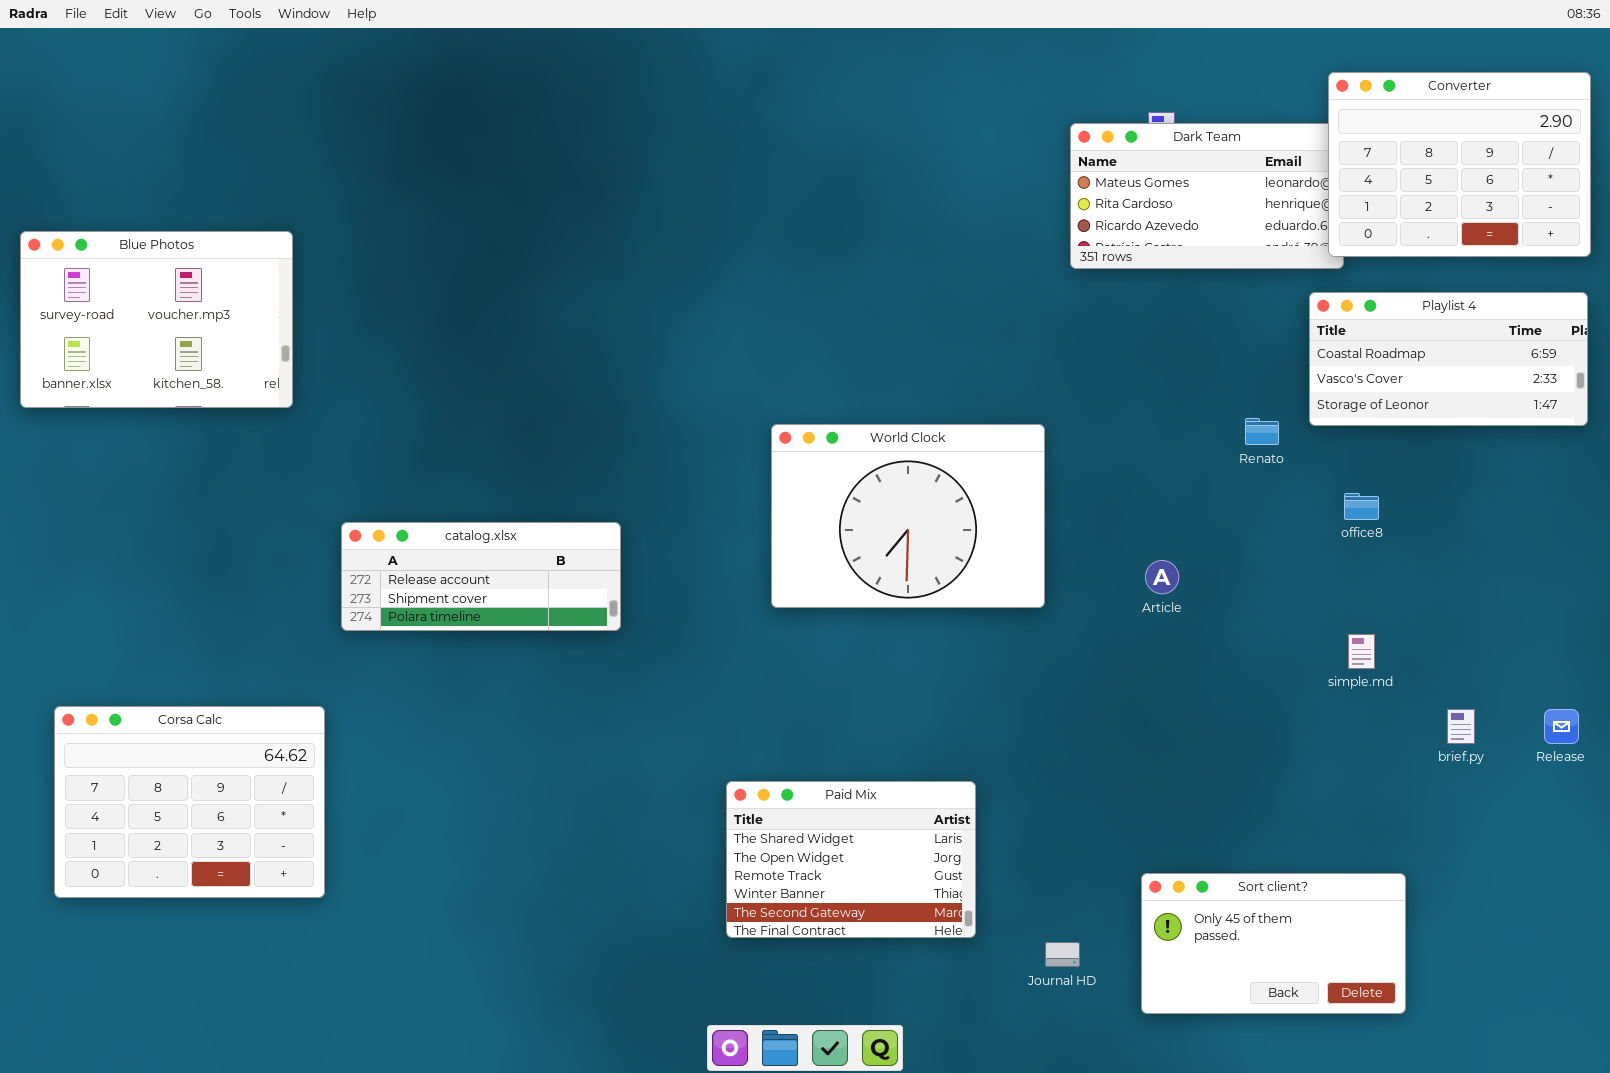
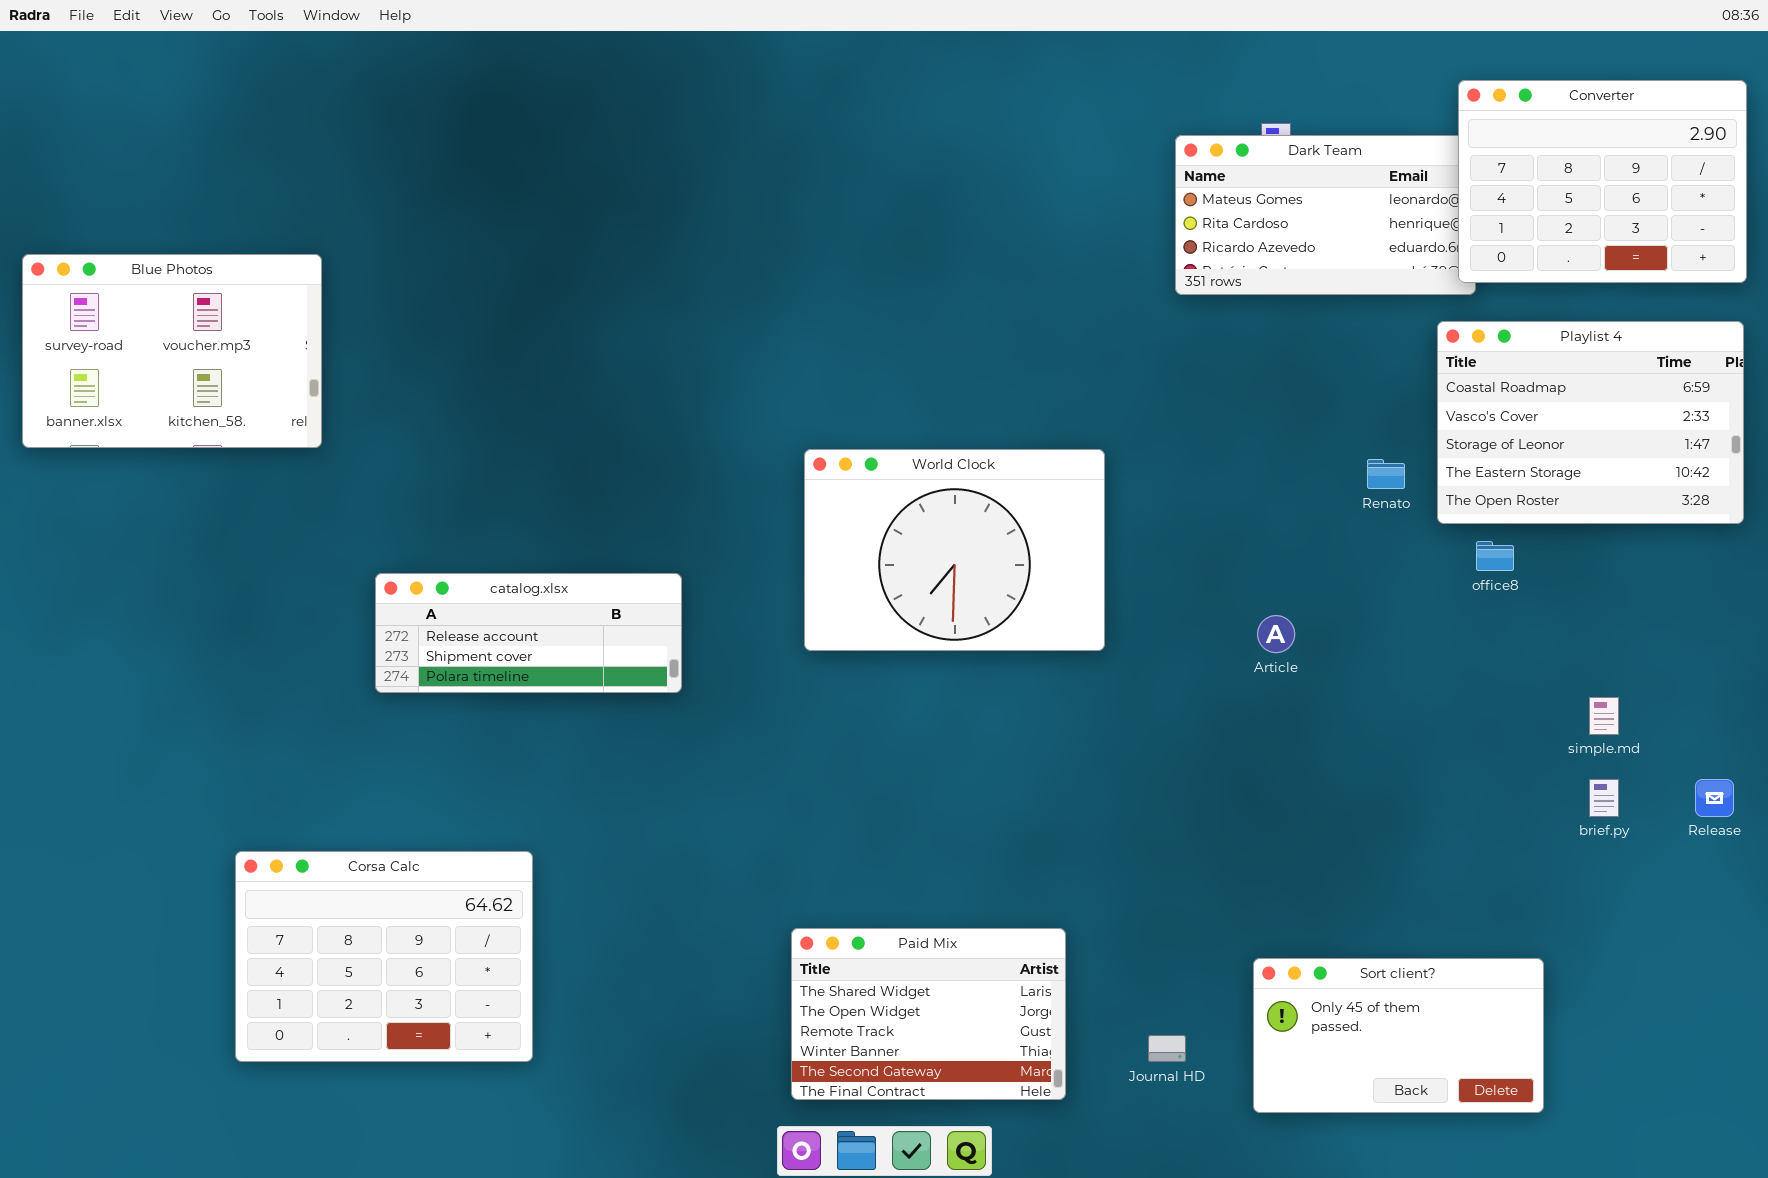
Playlist 4: [1309,292,1588,426] -> [1437,321,1744,524], resized
World Clock: [771,424,1045,608] -> [804,449,1105,651], moved
simple.md: [1348,634,1375,669] -> [1589,697,1619,735], moved
Corsa Calc: [54,706,325,898] -> [235,851,533,1062], moved
Paid Mix: [726,781,976,938] -> [791,928,1066,1100], moved

